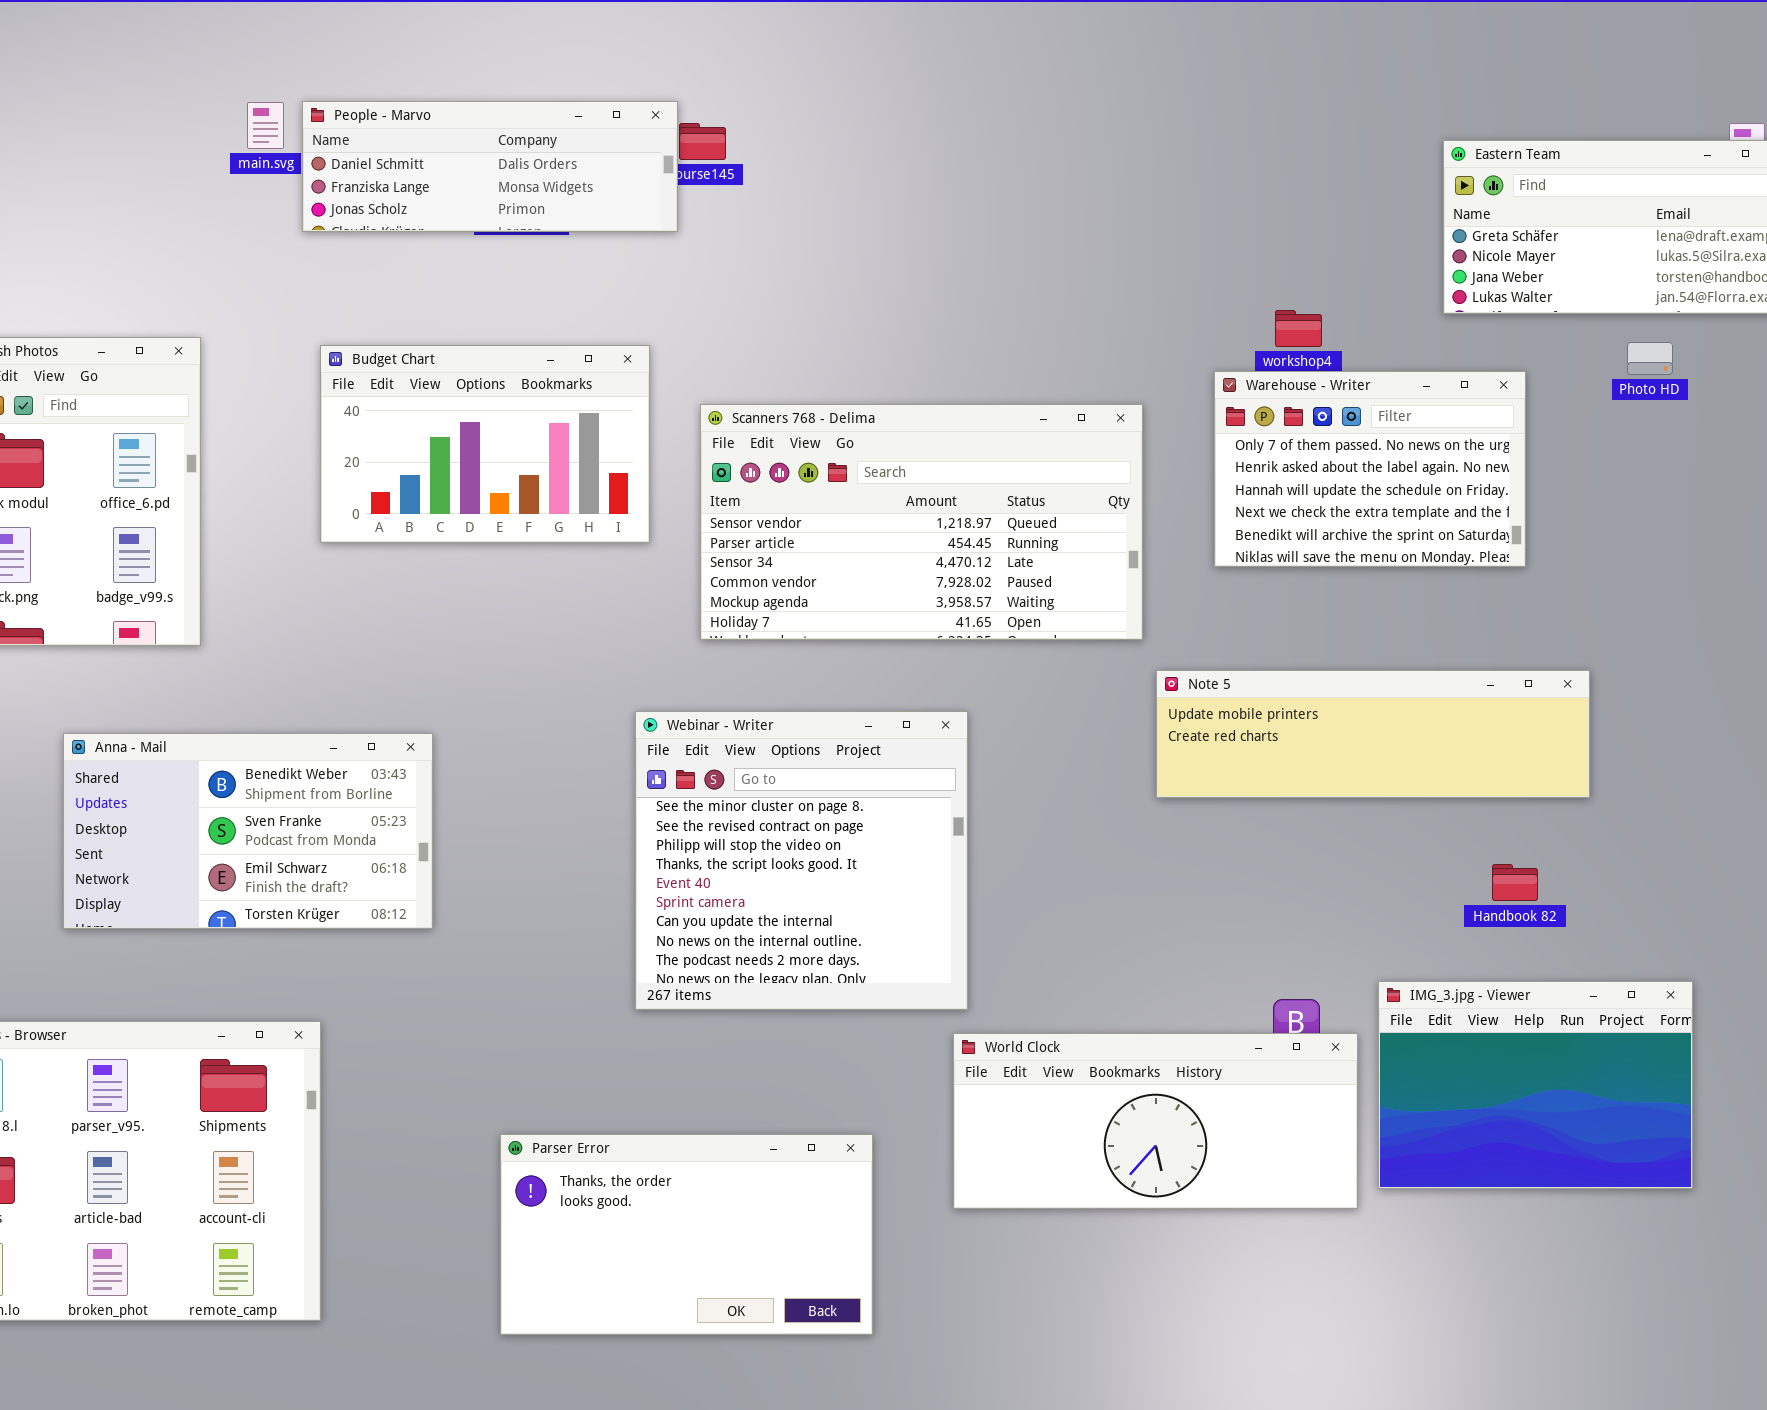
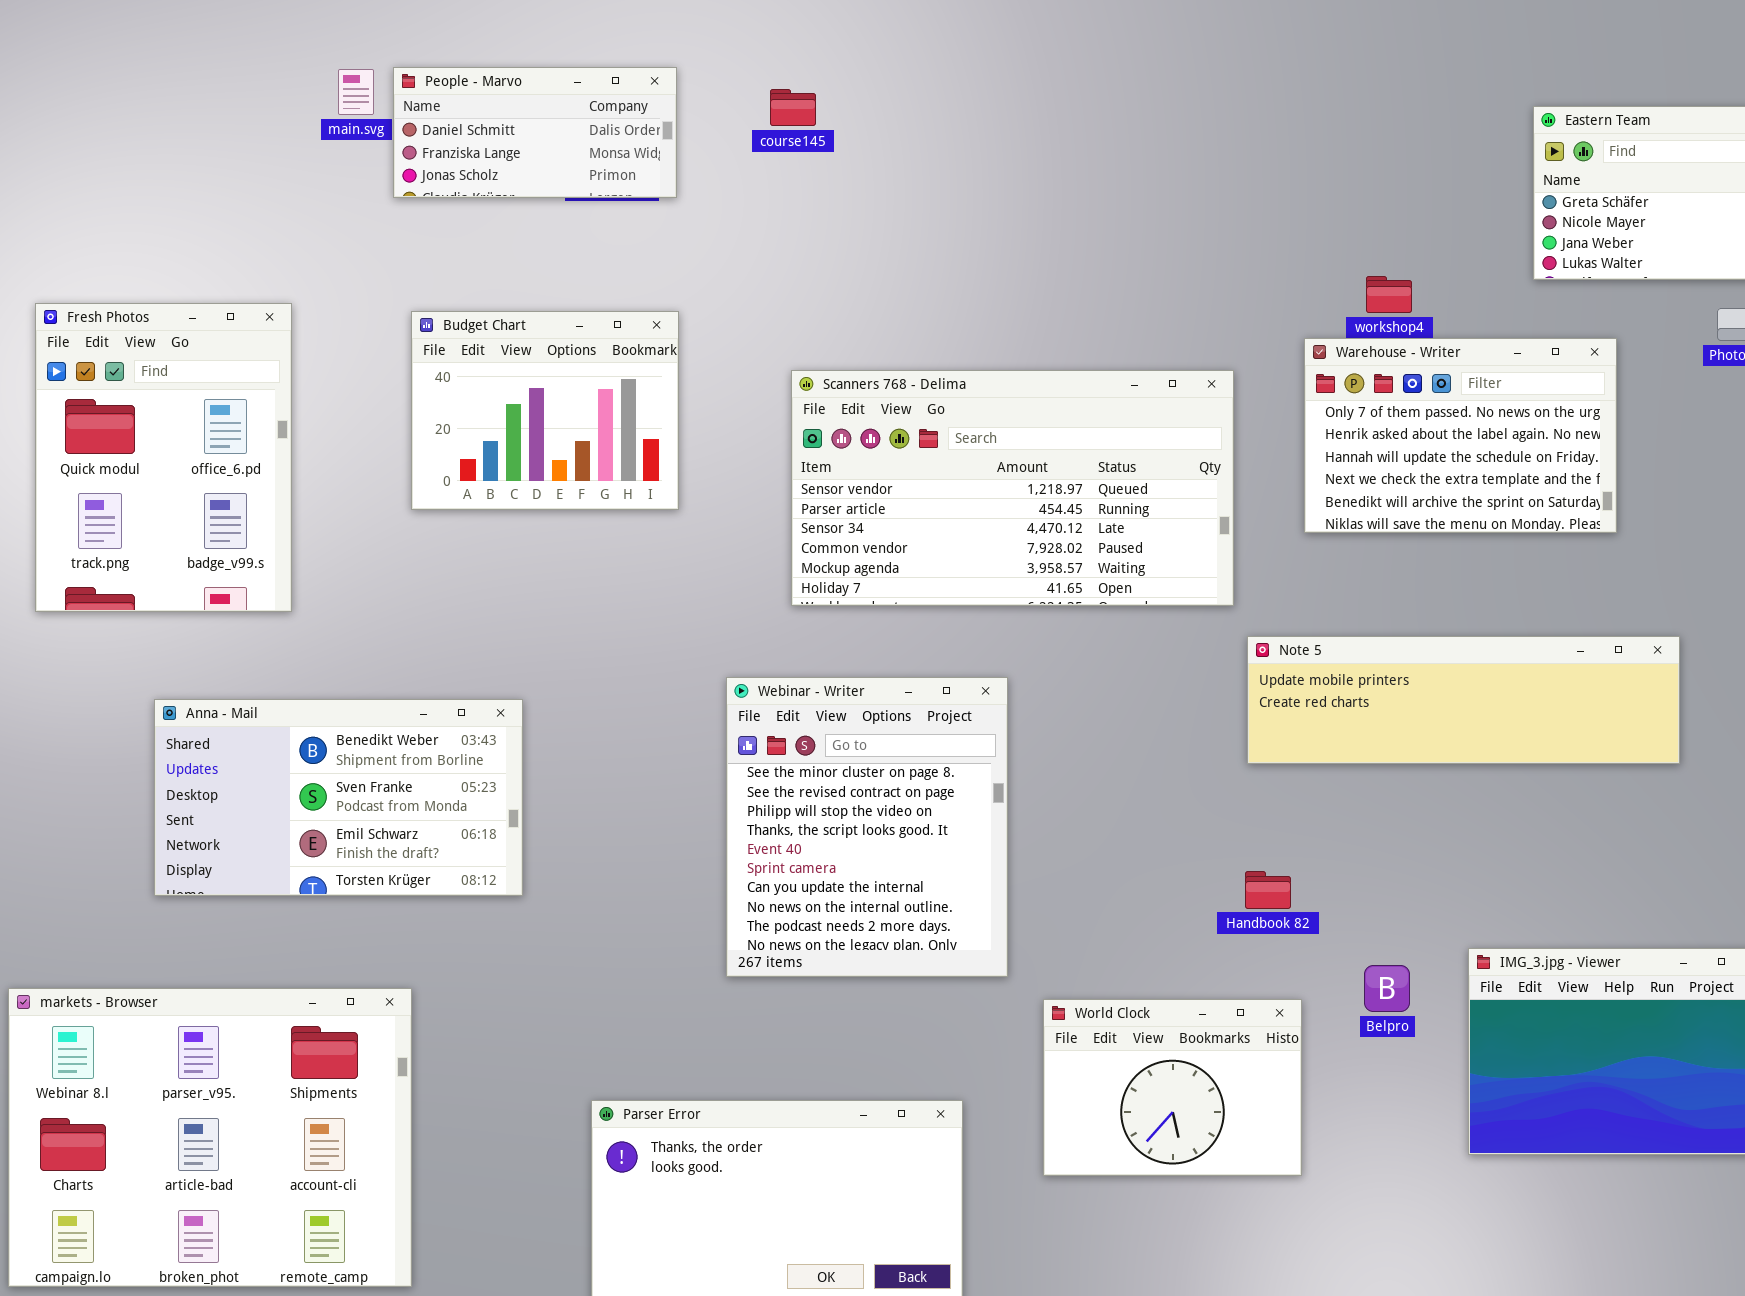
People - Marvo: [302,101,678,232] -> [393,67,677,198], resized
Budget Chart: [320,345,650,543] -> [411,311,679,510], resized
Webinar - Writer: [635,711,968,1010] -> [726,677,1008,977], resized
Handbook 82: [1492,864,1538,901] -> [1245,871,1291,909], moved
World Clock: [953,1033,1358,1209] -> [1043,999,1302,1176], resized

